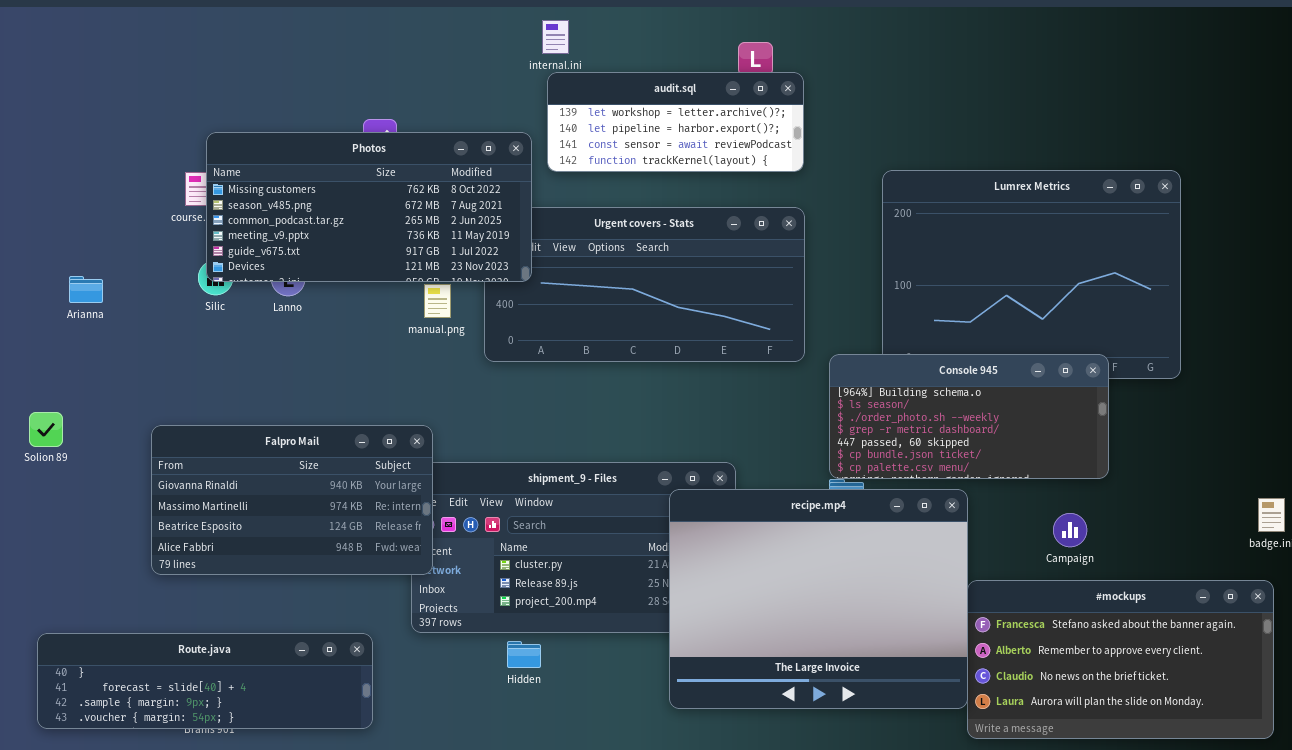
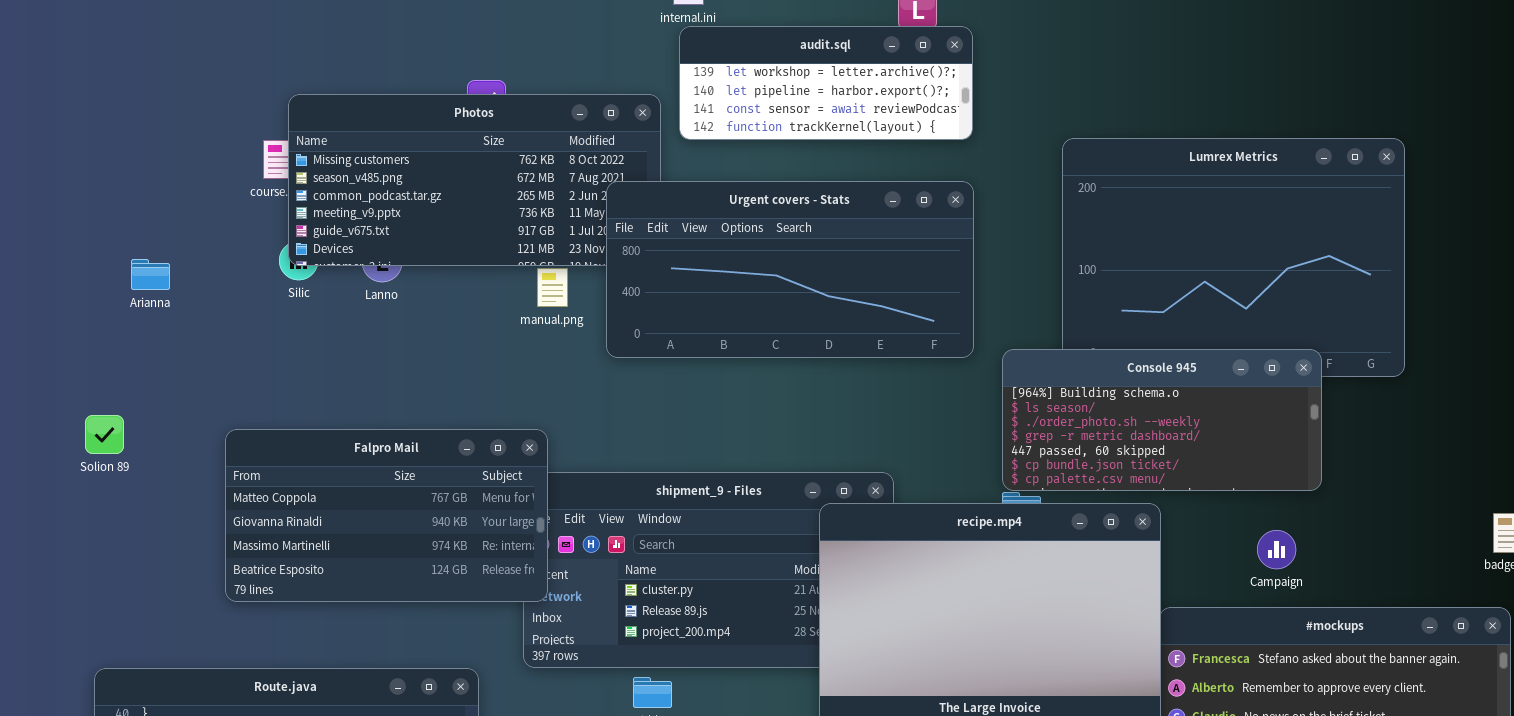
Urgent covers - Stats: [484,207,805,362] -> [606,181,974,358], raised
Falpro Mail: [151,425,433,575] -> [225,429,548,602], scrolled up 1 row

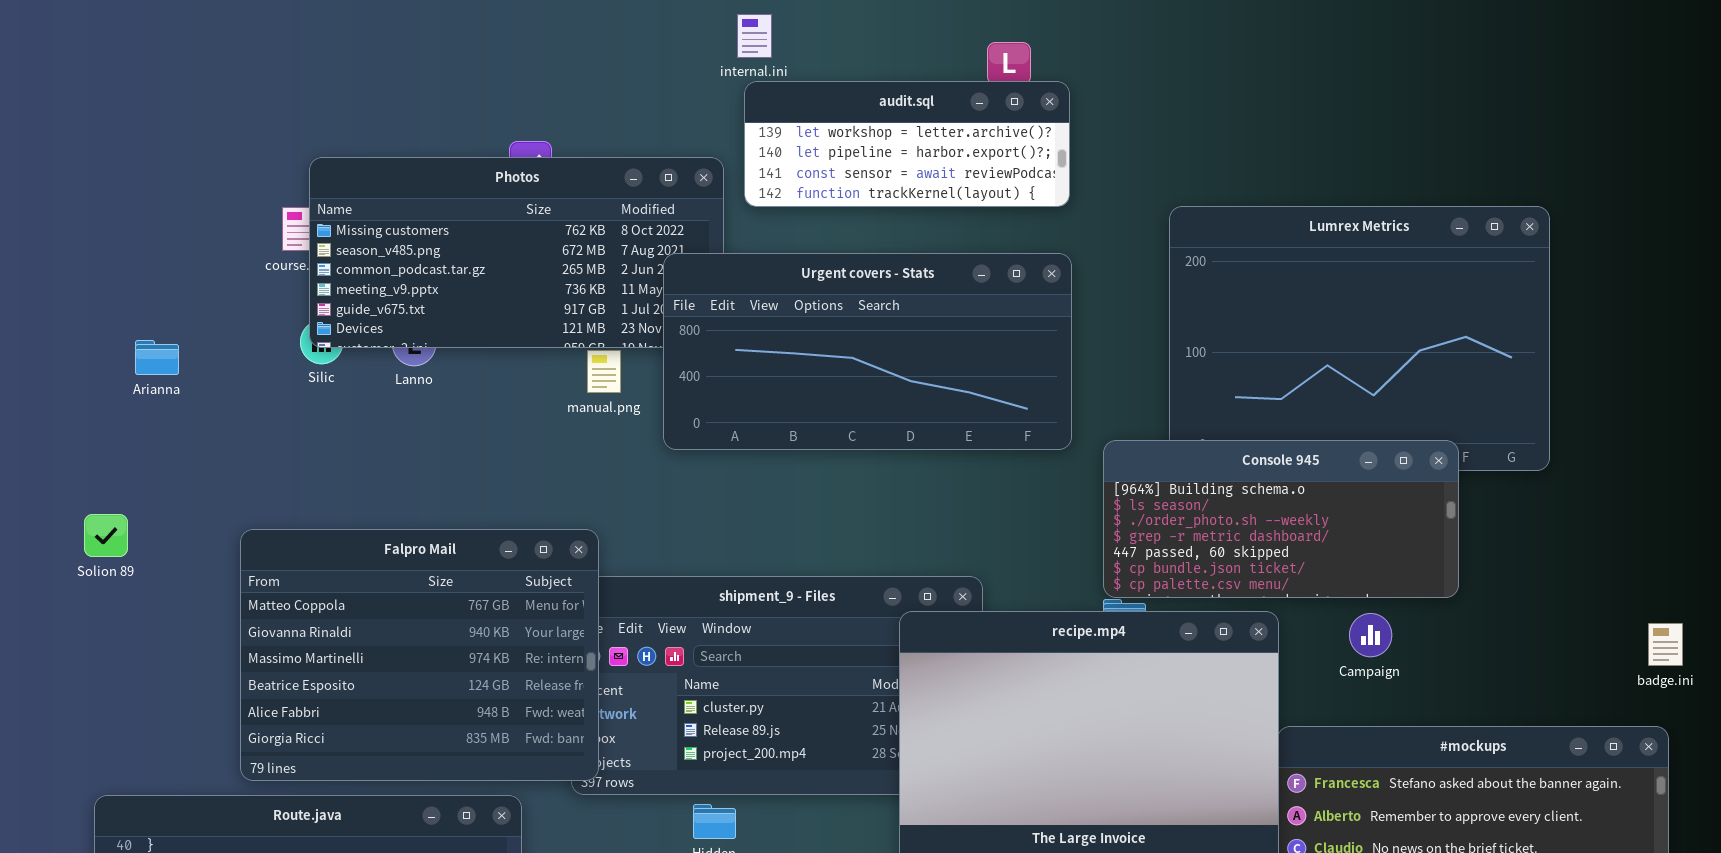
Falpro Mail: [225,429,548,602] -> [240,529,599,781], resized
Campaign: [1257,530,1296,569] -> [1349,613,1392,657], moved

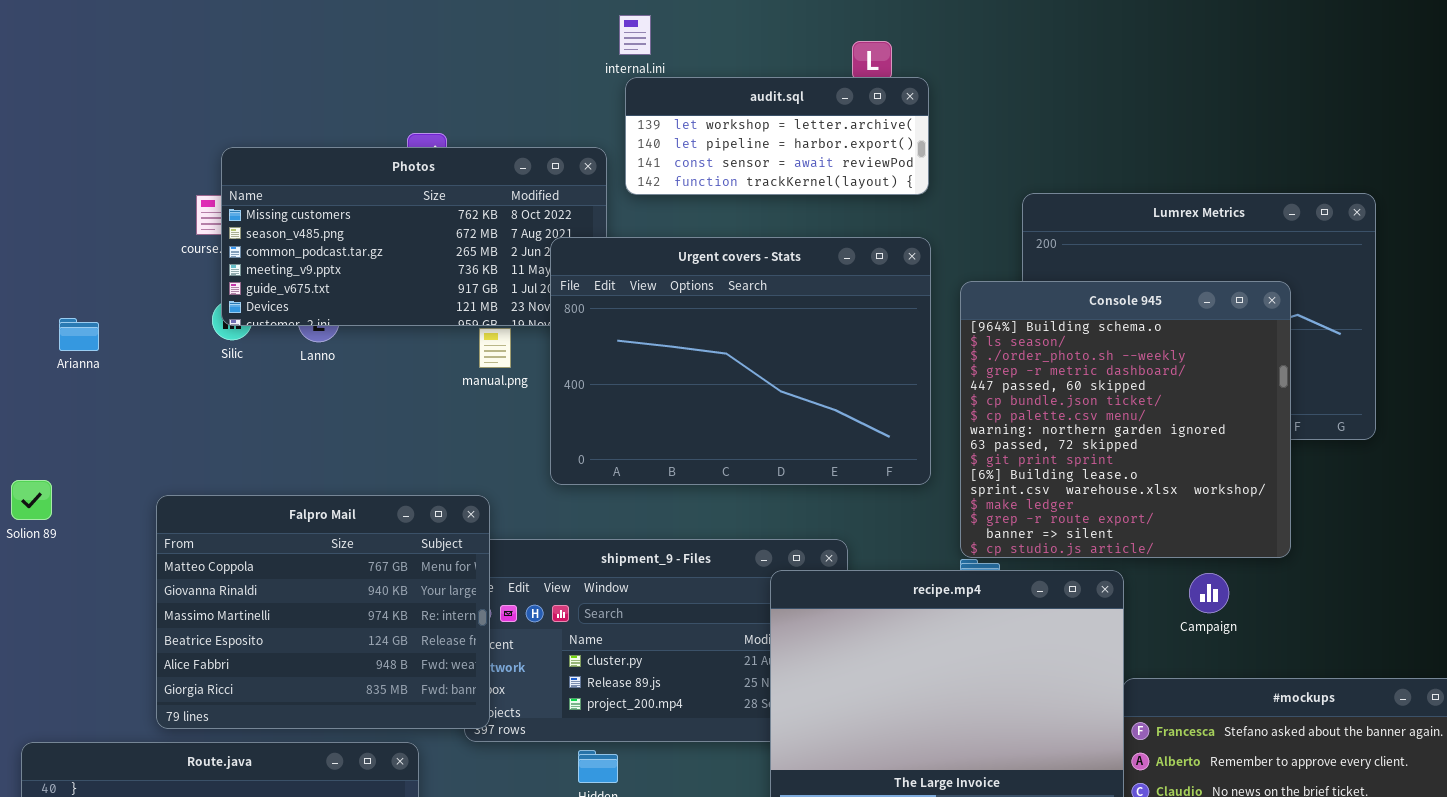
Urgent covers - Stats: [663,253,1072,450] -> [550,237,931,485], resized
Console 945: [1103,440,1459,598] -> [960,281,1291,558], resized

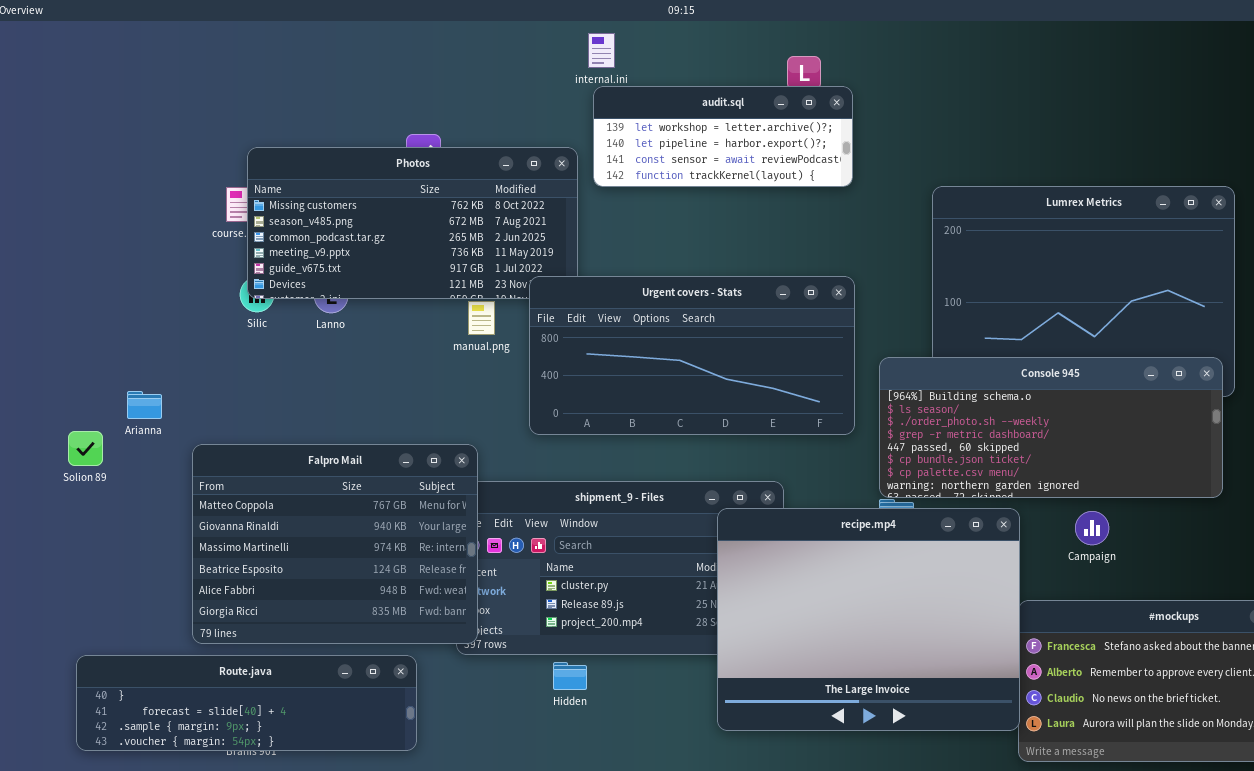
Urgent covers - Stats: [550,237,931,485] -> [529,276,855,435], resized
Console 945: [960,281,1291,558] -> [879,357,1223,498], resized
Arianna: [59,318,99,351] -> [127,391,162,419], moved

